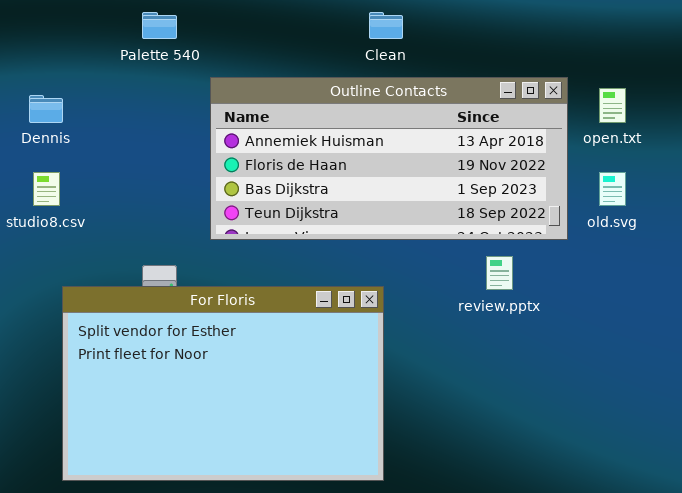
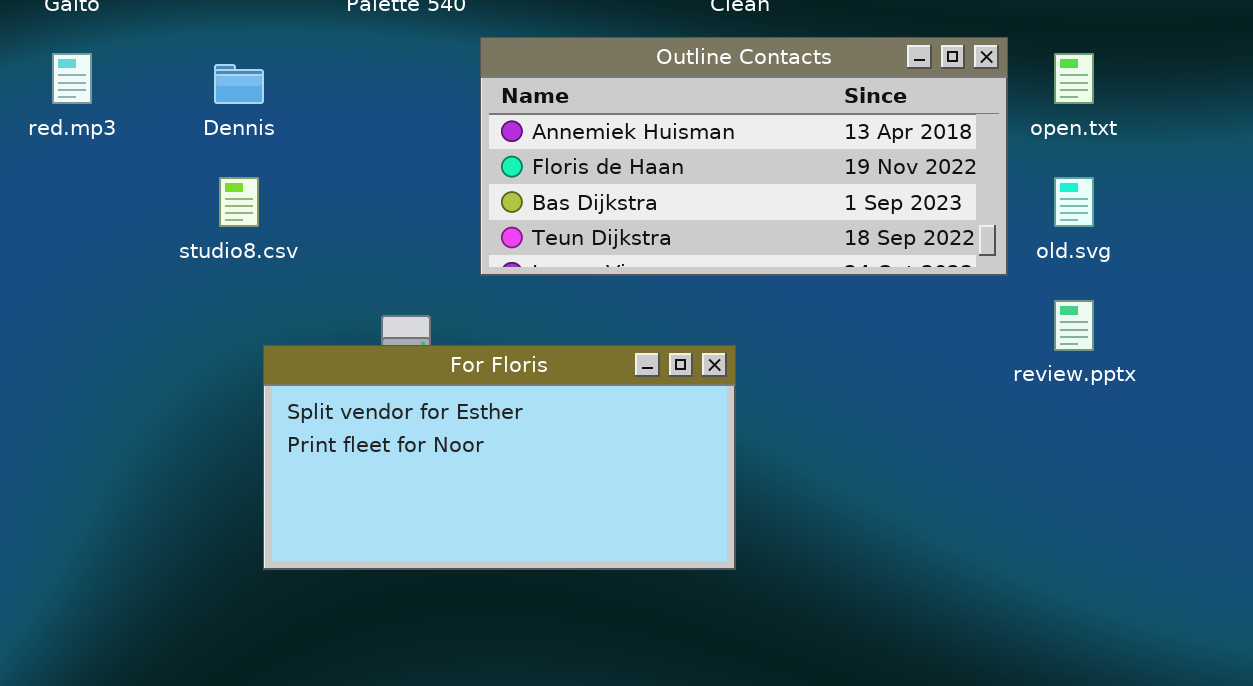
review.pptx: [486,256,513,290] -> [1054,300,1094,351], moved
For Floris: [62,286,384,481] -> [263,345,736,570], resized

